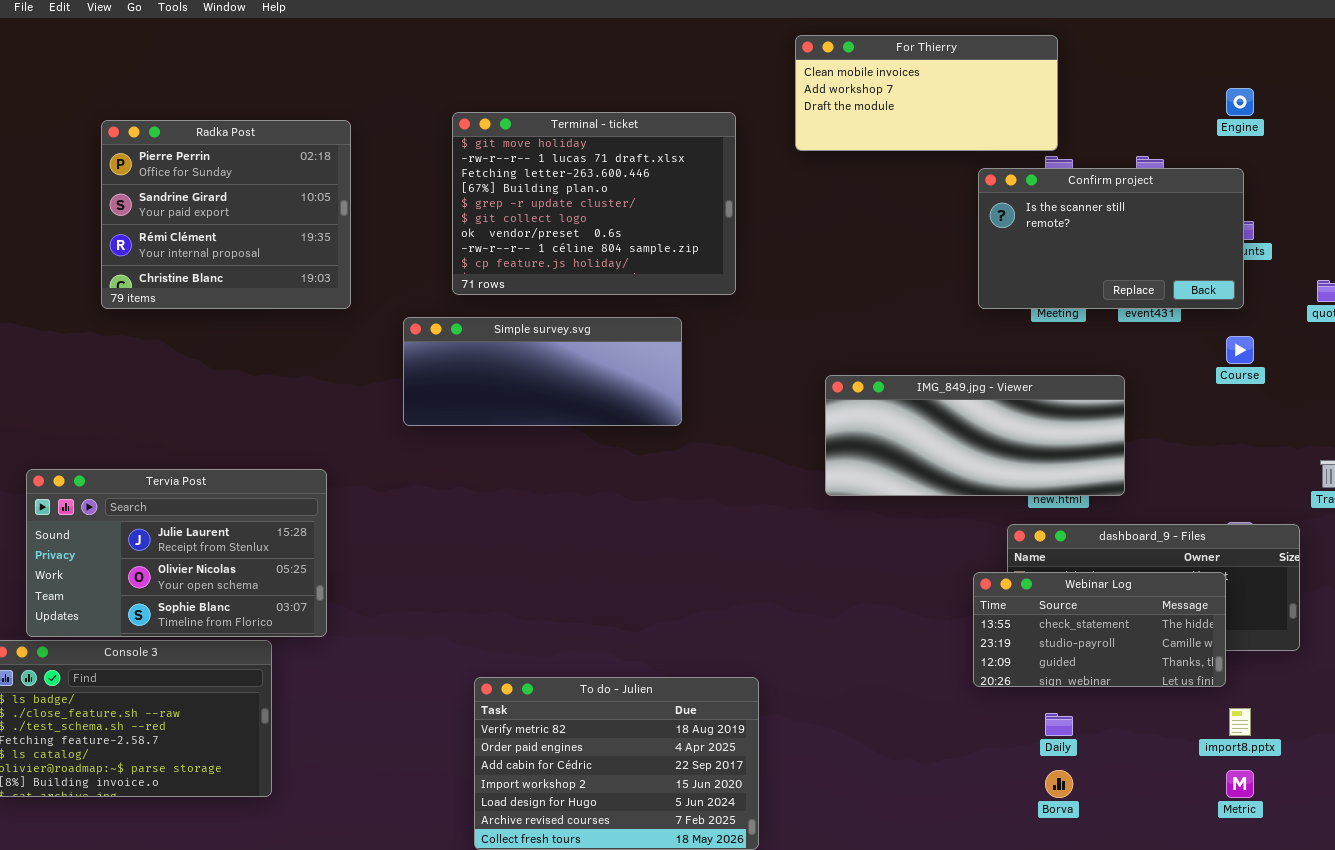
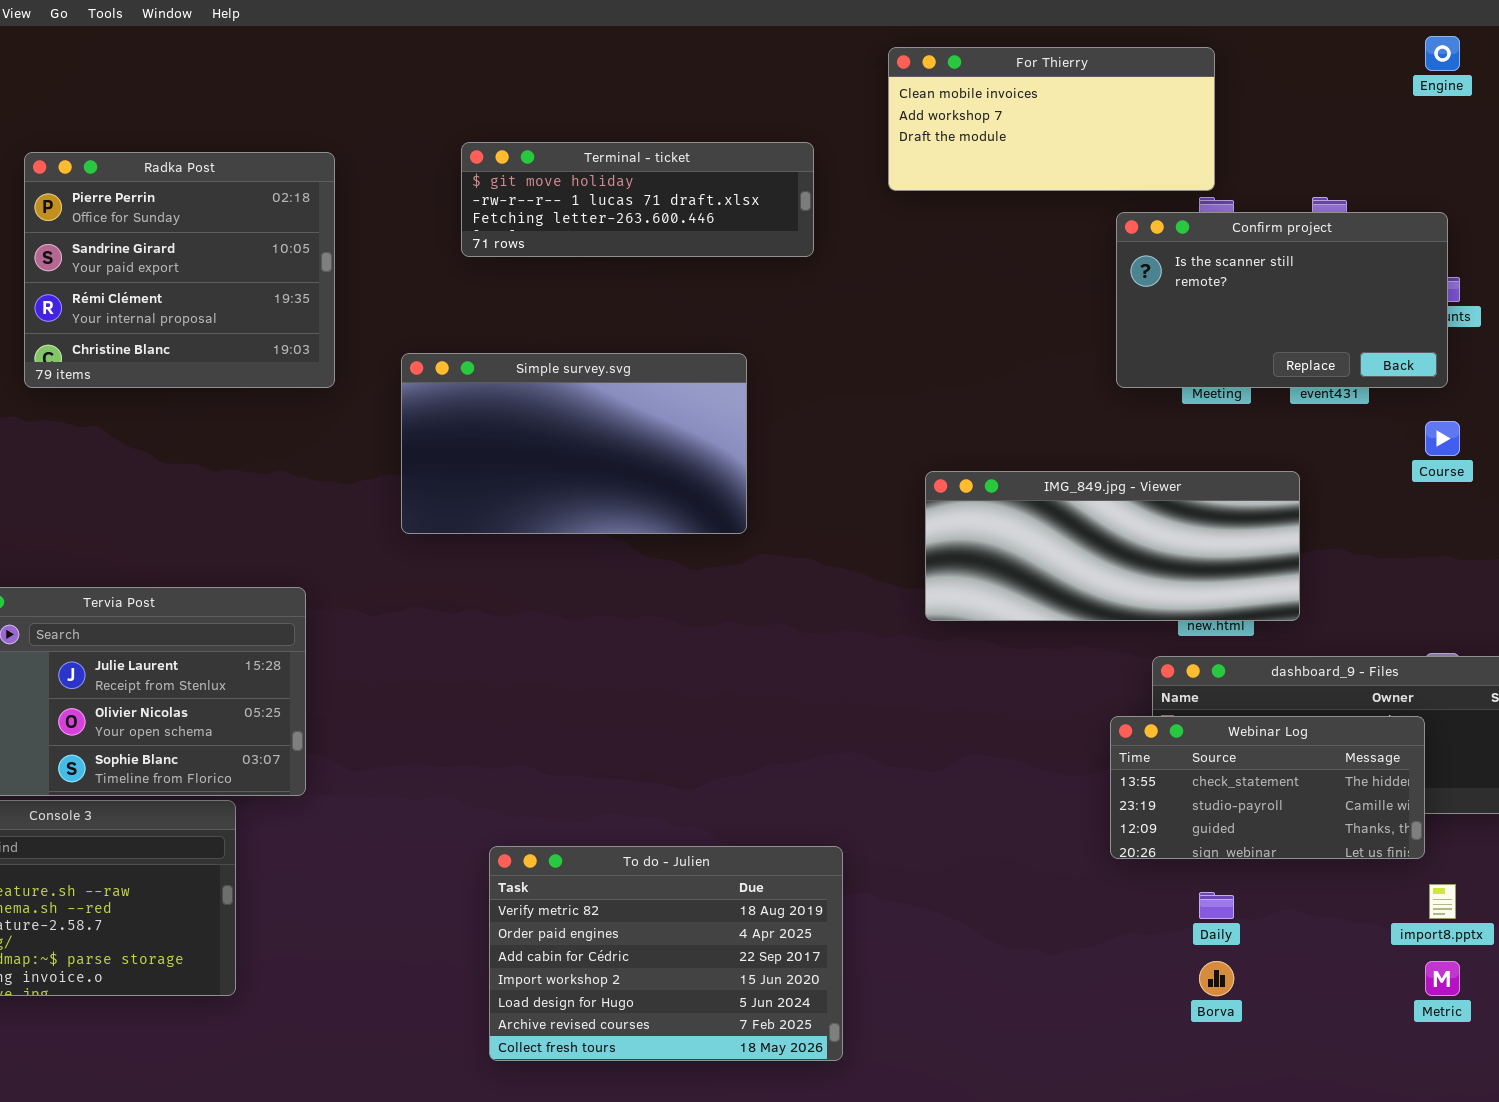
Engine: [1226,88,1254,116] -> [1425,36,1460,71], moved
Terminal - ticket: [452,112,736,295] -> [461,142,814,257], resized
Simple survey.svg: [403,317,682,426] -> [401,353,747,534], resized

